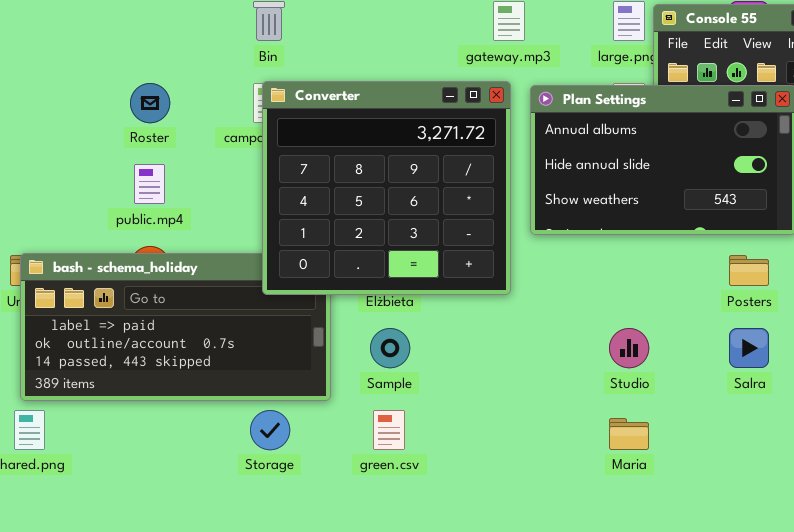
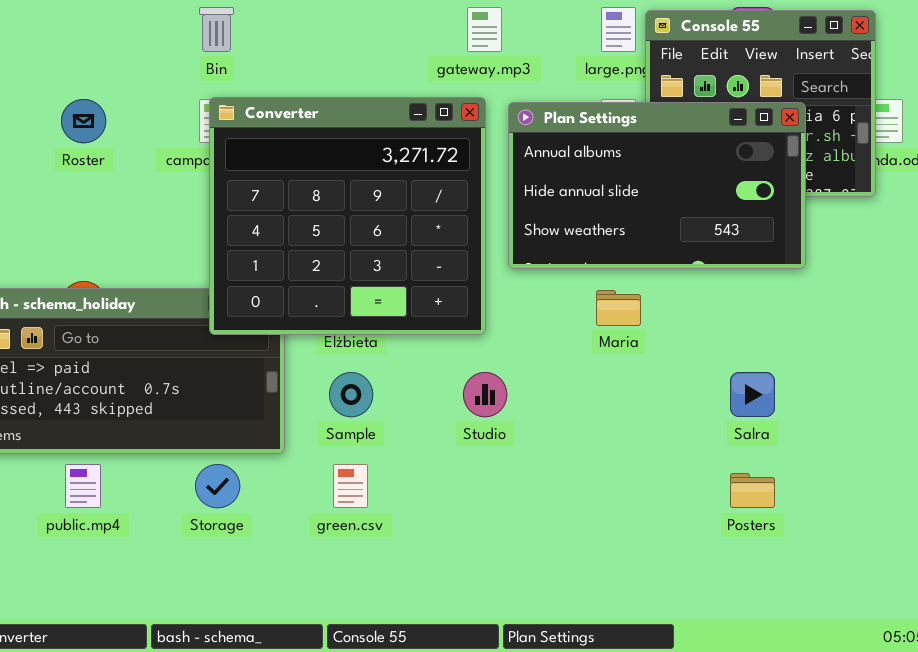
public.mp4: [134,164,165,204] -> [65,464,101,508], moved
Posters: [729,255,769,286] -> [730,473,775,508], moved
Studio: [609,328,649,368] -> [463,372,507,417], moved
Maria: [609,418,649,450] -> [596,290,641,326], moved

